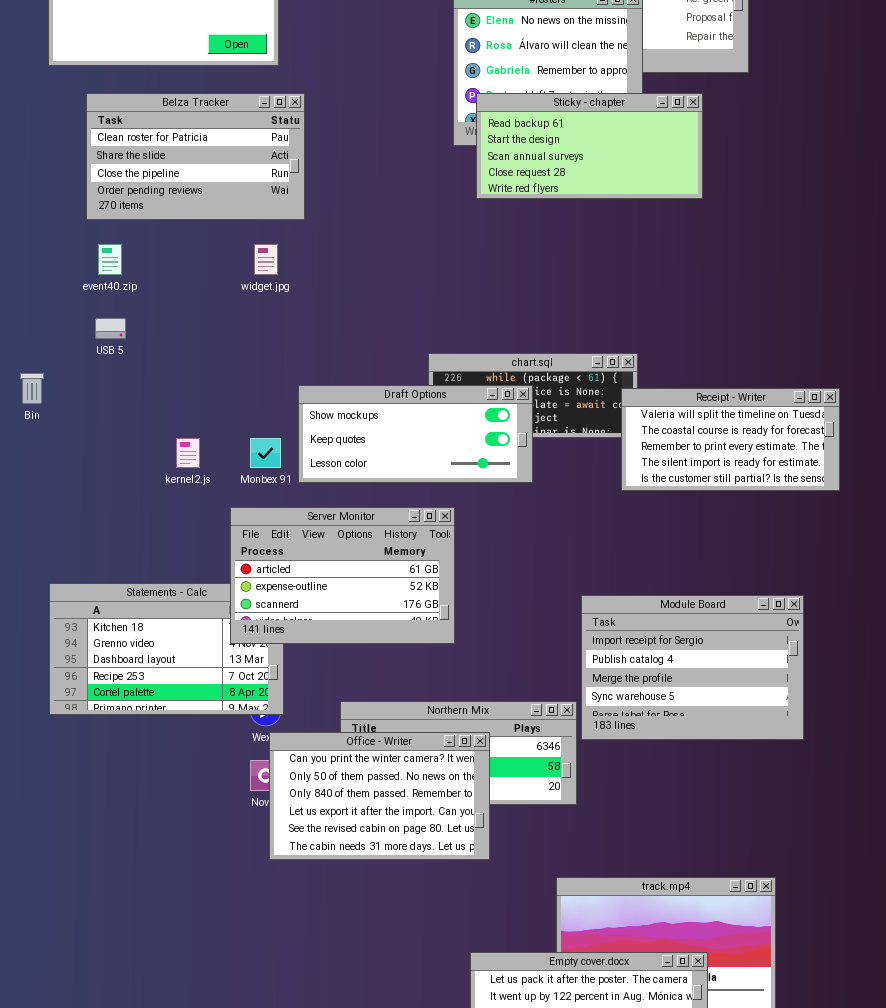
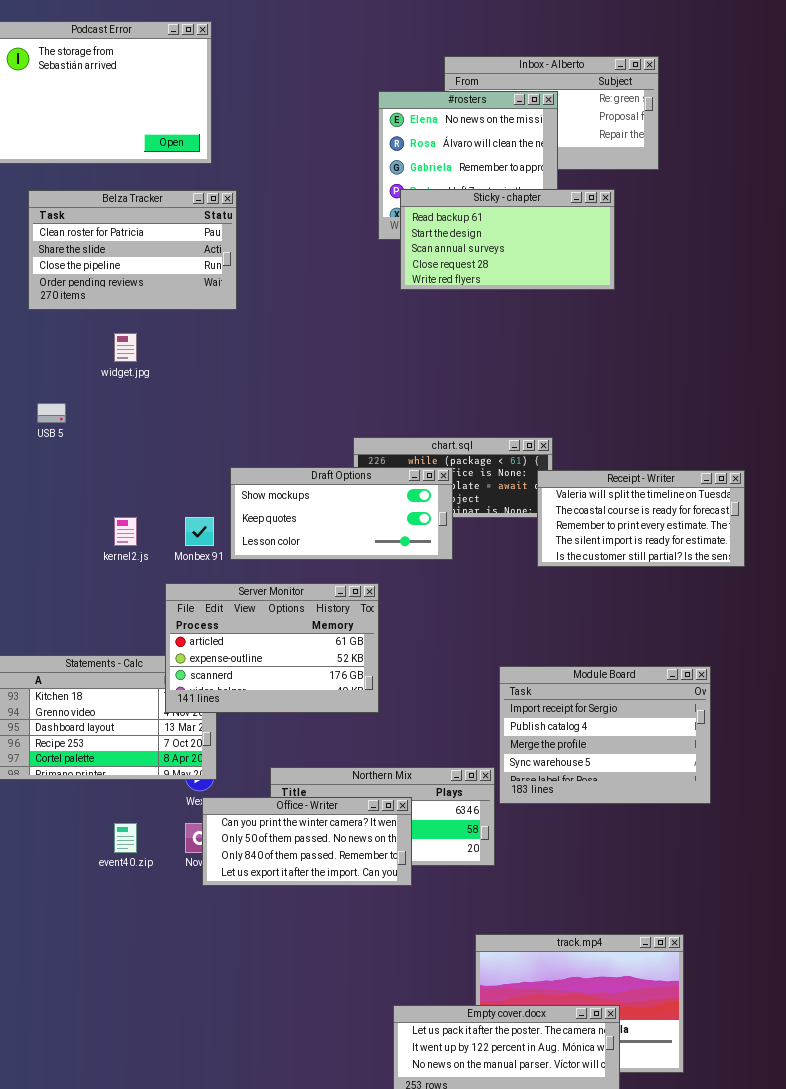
event40.zip: [98,244,122,275] -> [114,823,137,853], moved
widget.jpg: [254,244,278,275] -> [114,333,137,362], moved
Office - Writer: [269,732,490,860] -> [202,797,412,886], resized

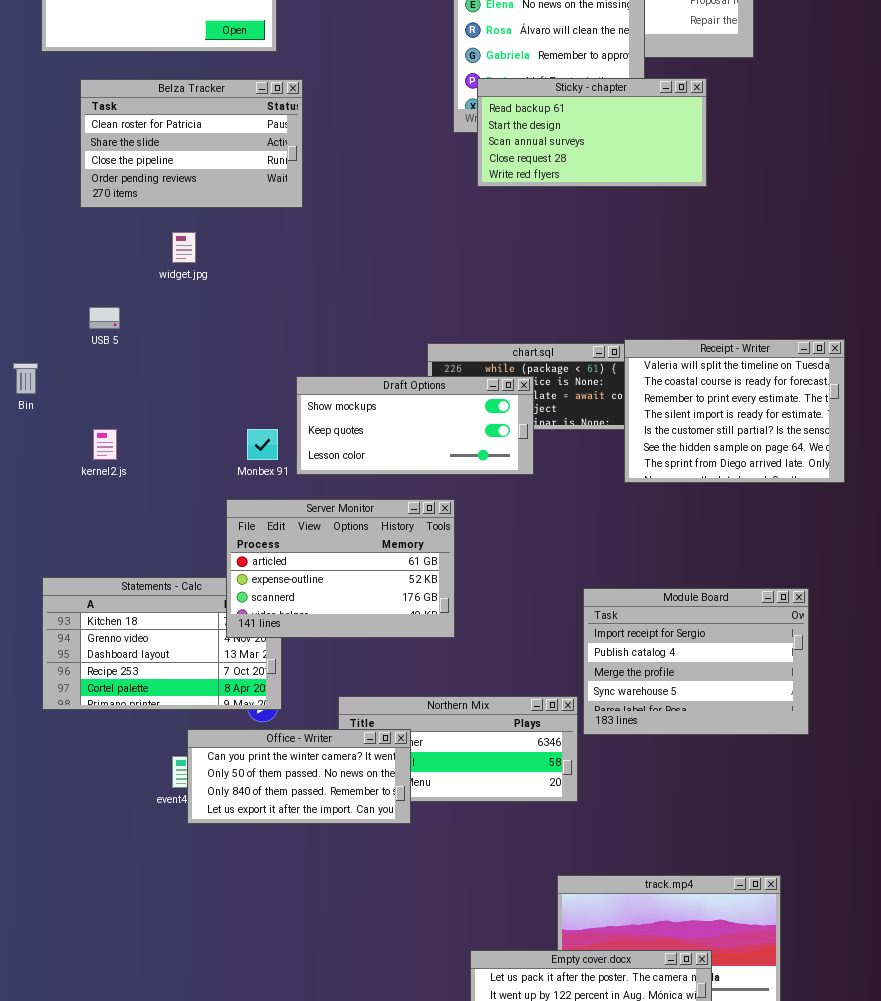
Receipt - Writer: [537,470,745,567] -> [624,339,845,483], resized
kernel2.js: [114,517,137,546] -> [93,429,117,460], moved
Office - Writer: [202,797,412,886] -> [187,729,411,824], moved

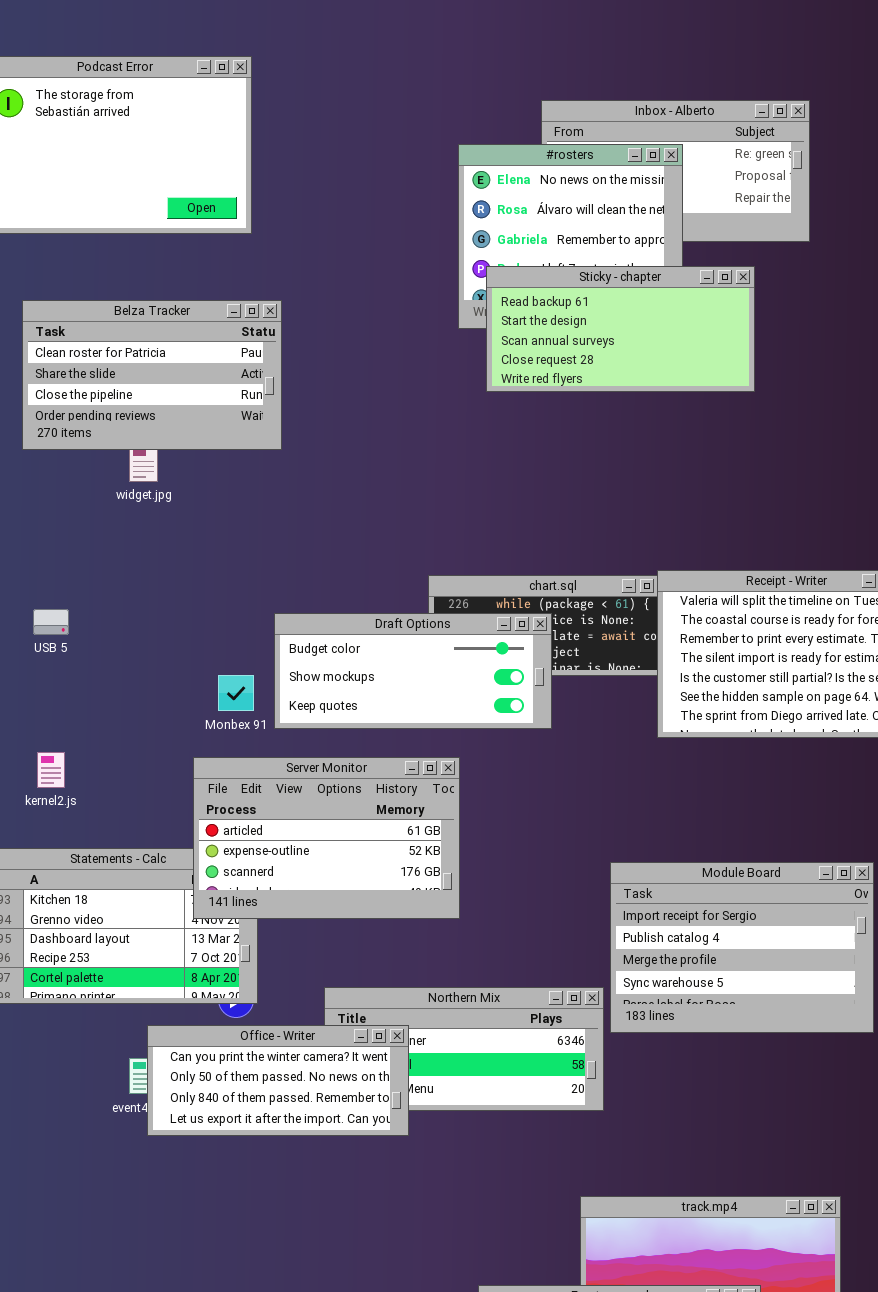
Belza Tracker: [80,79,303,208] -> [22,300,282,450], moved
USB 5: [89,307,120,329] -> [33,609,69,635], moved
Draft Options: [296,376,534,475] -> [274,613,552,729], scrolled up 1 row
kernel2.js: [93,429,117,460] -> [37,752,65,788], moved

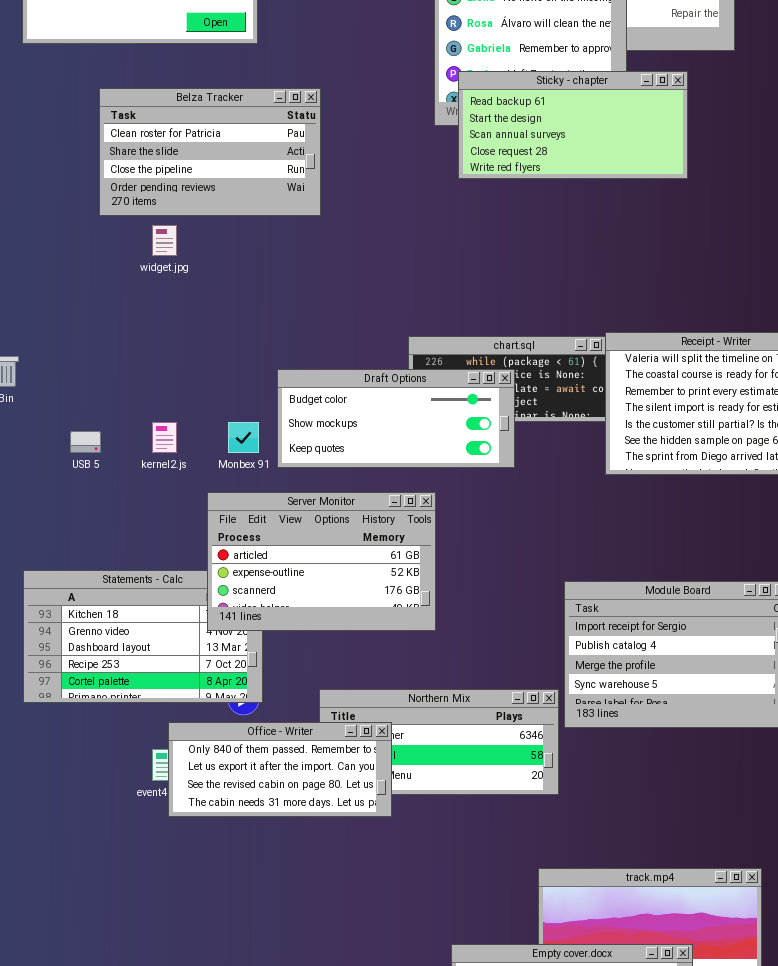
Belza Tracker: [22,300,282,450] -> [99,88,321,216], moved
USB 5: [33,609,69,635] -> [70,431,101,453], moved
kernel2.js: [37,752,65,788] -> [152,422,177,453], moved
Office - Writer: [147,1025,409,1136] -> [168,722,392,817], scrolled down 2 rows

